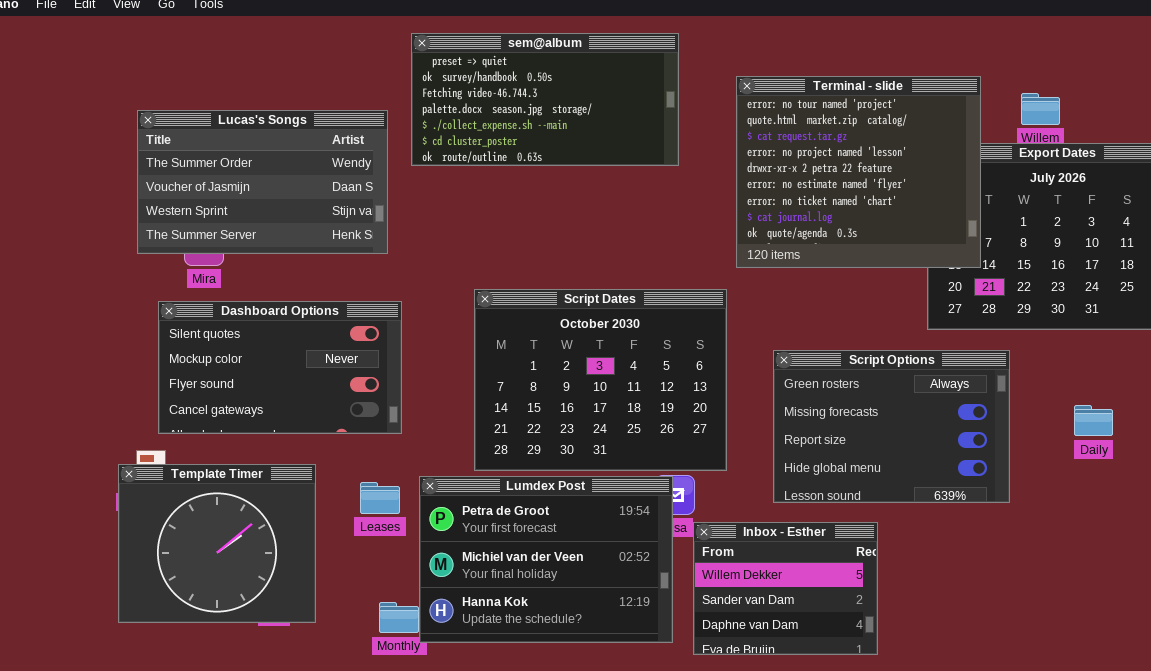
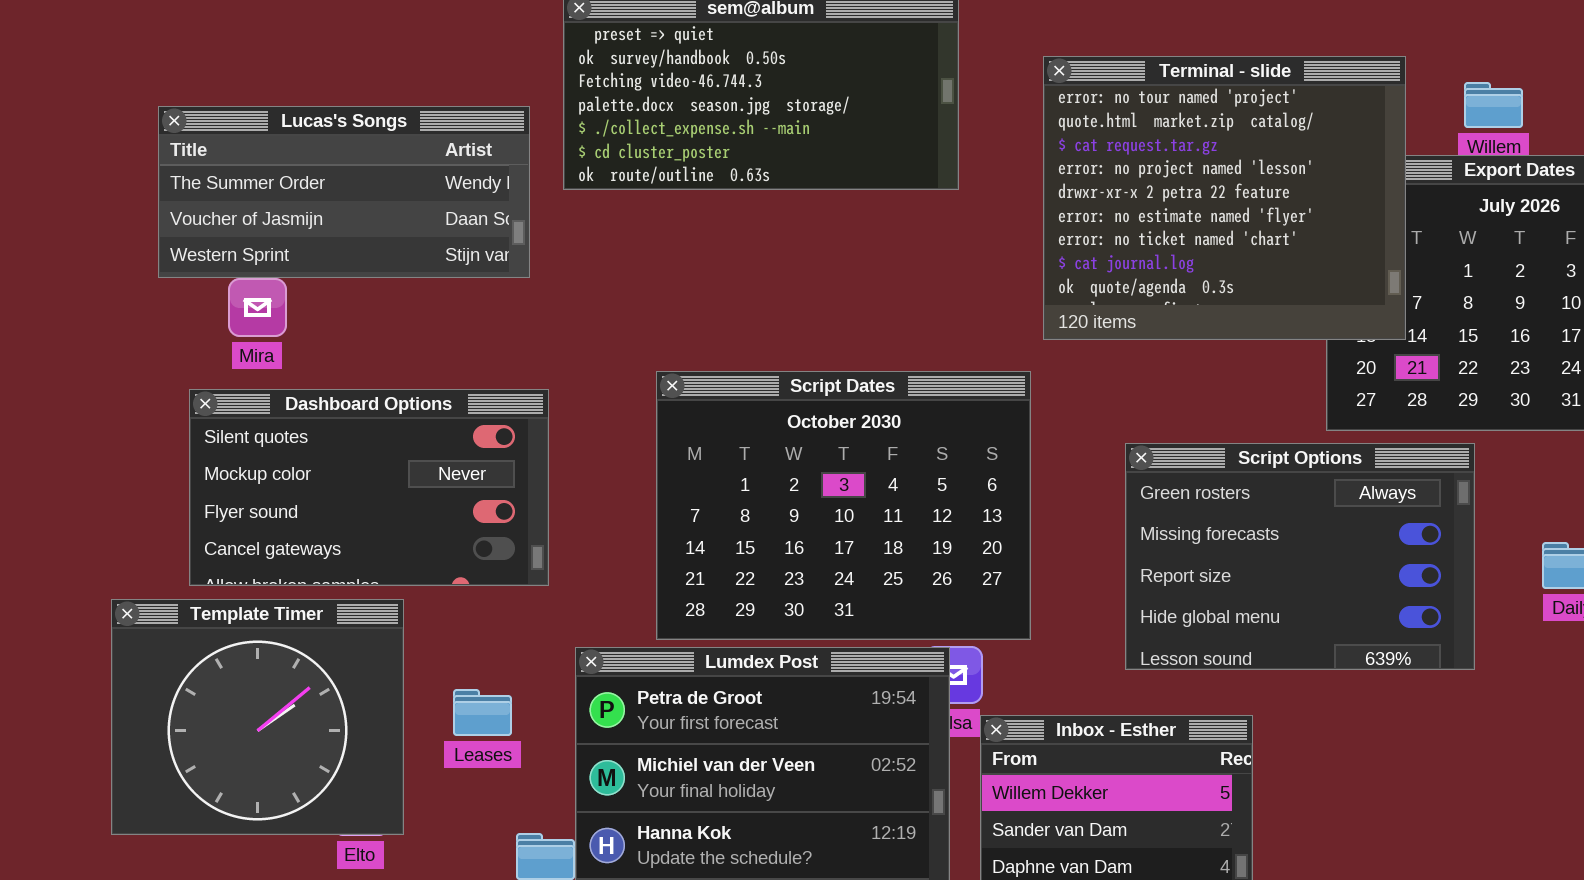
Lucas's Songs: [137,110,388,254] -> [158,106,530,278], resized
Script Options: [773,350,1010,503] -> [1125,443,1475,670], moved
Template Timer: [118,464,316,623] -> [111,599,404,835], moved
Leases: [360,482,400,514] -> [453,689,512,736], moved

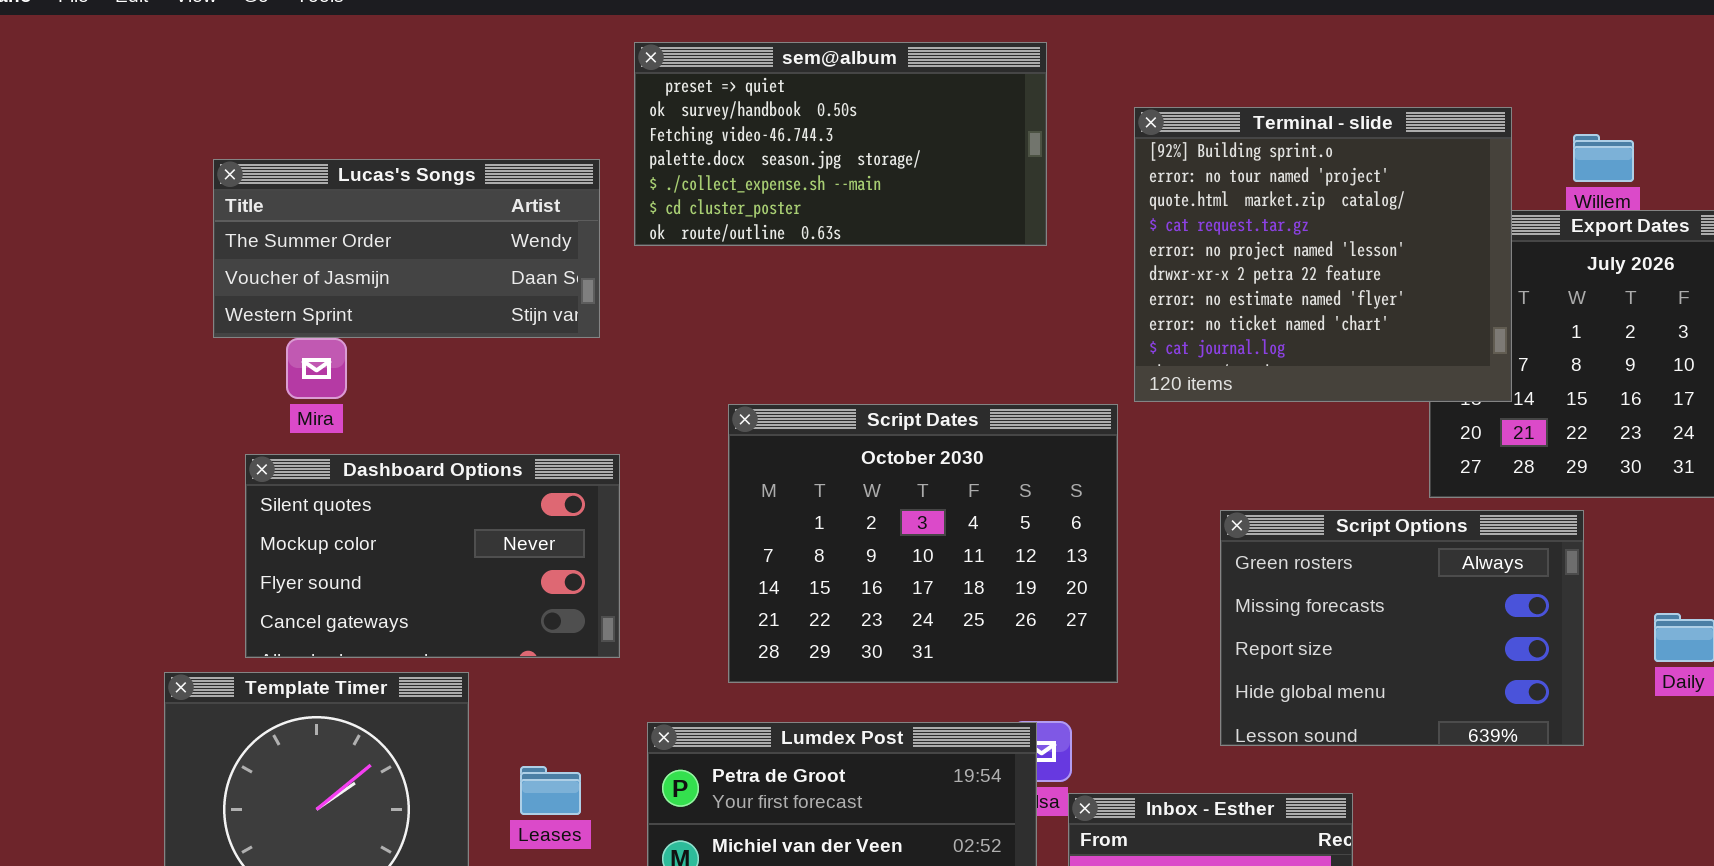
Terminal - slide: [1043,56,1406,340] -> [1134,107,1512,402], scrolled up 1 row
Script Dates: [656,371,1031,640] -> [728,404,1118,683], moved

